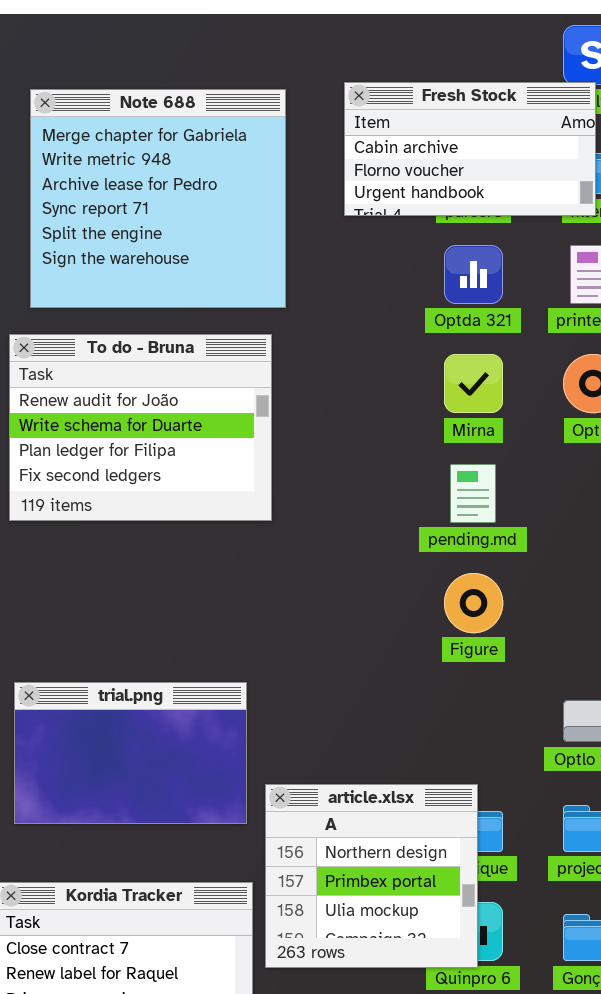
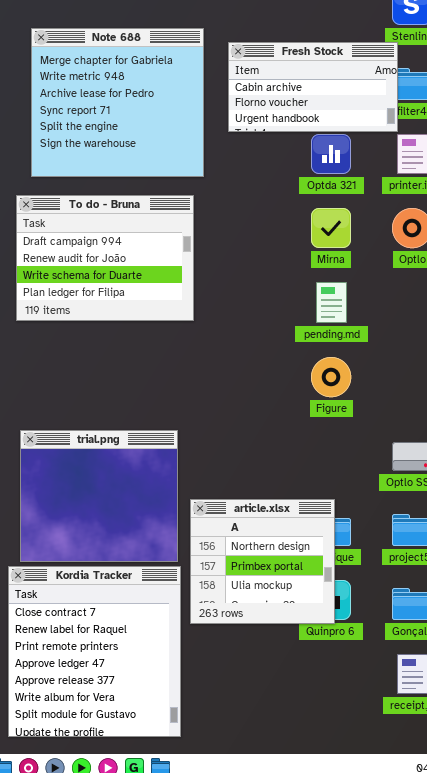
Fresh Stock: [344,82,596,216] -> [228,42,398,132], moved
To do - Bruna: [9,334,272,521] -> [16,195,194,321], scrolled up 1 row
trial.png: [14,682,247,824] -> [20,430,178,562], resized

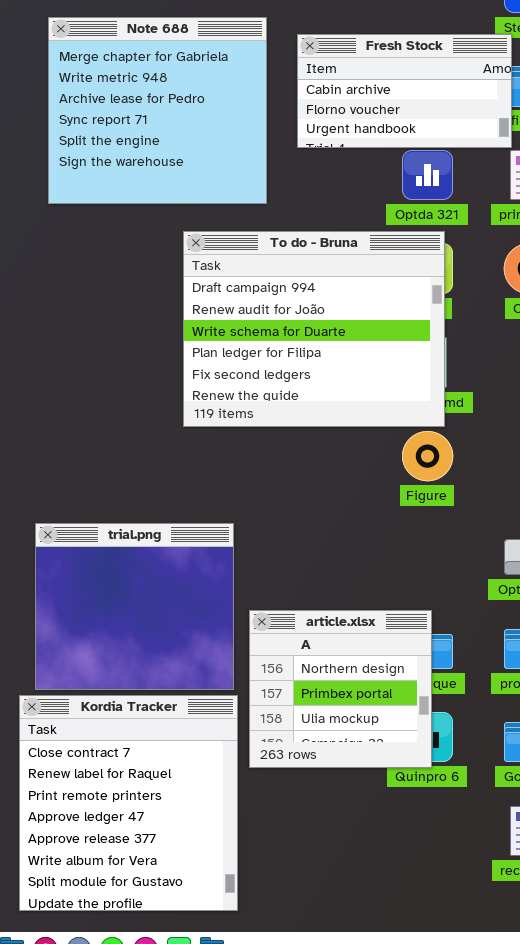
To do - Bruna: [16,195,194,321] -> [183,231,445,427], moved, resized

